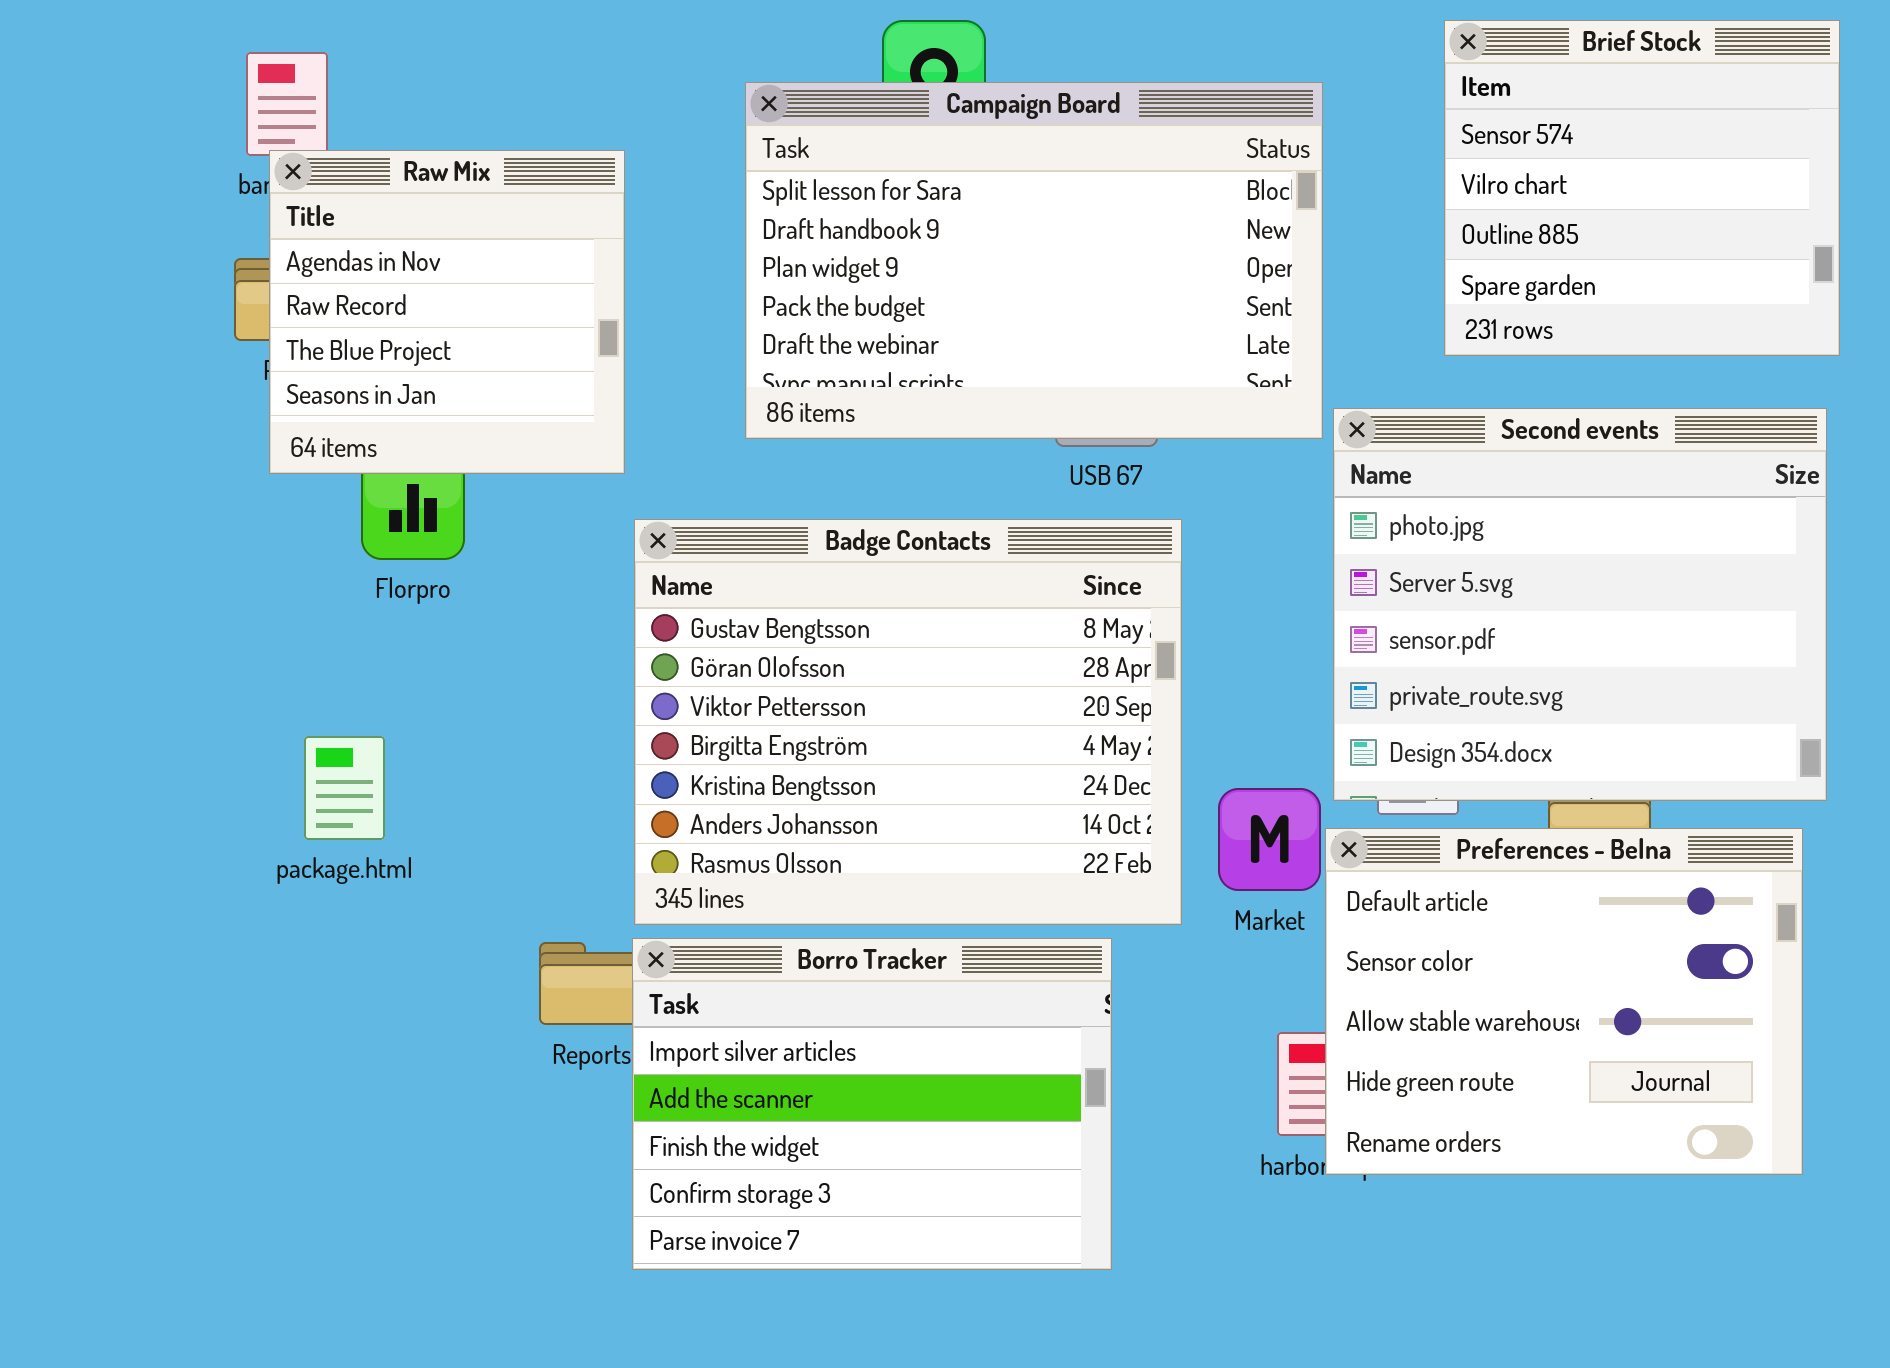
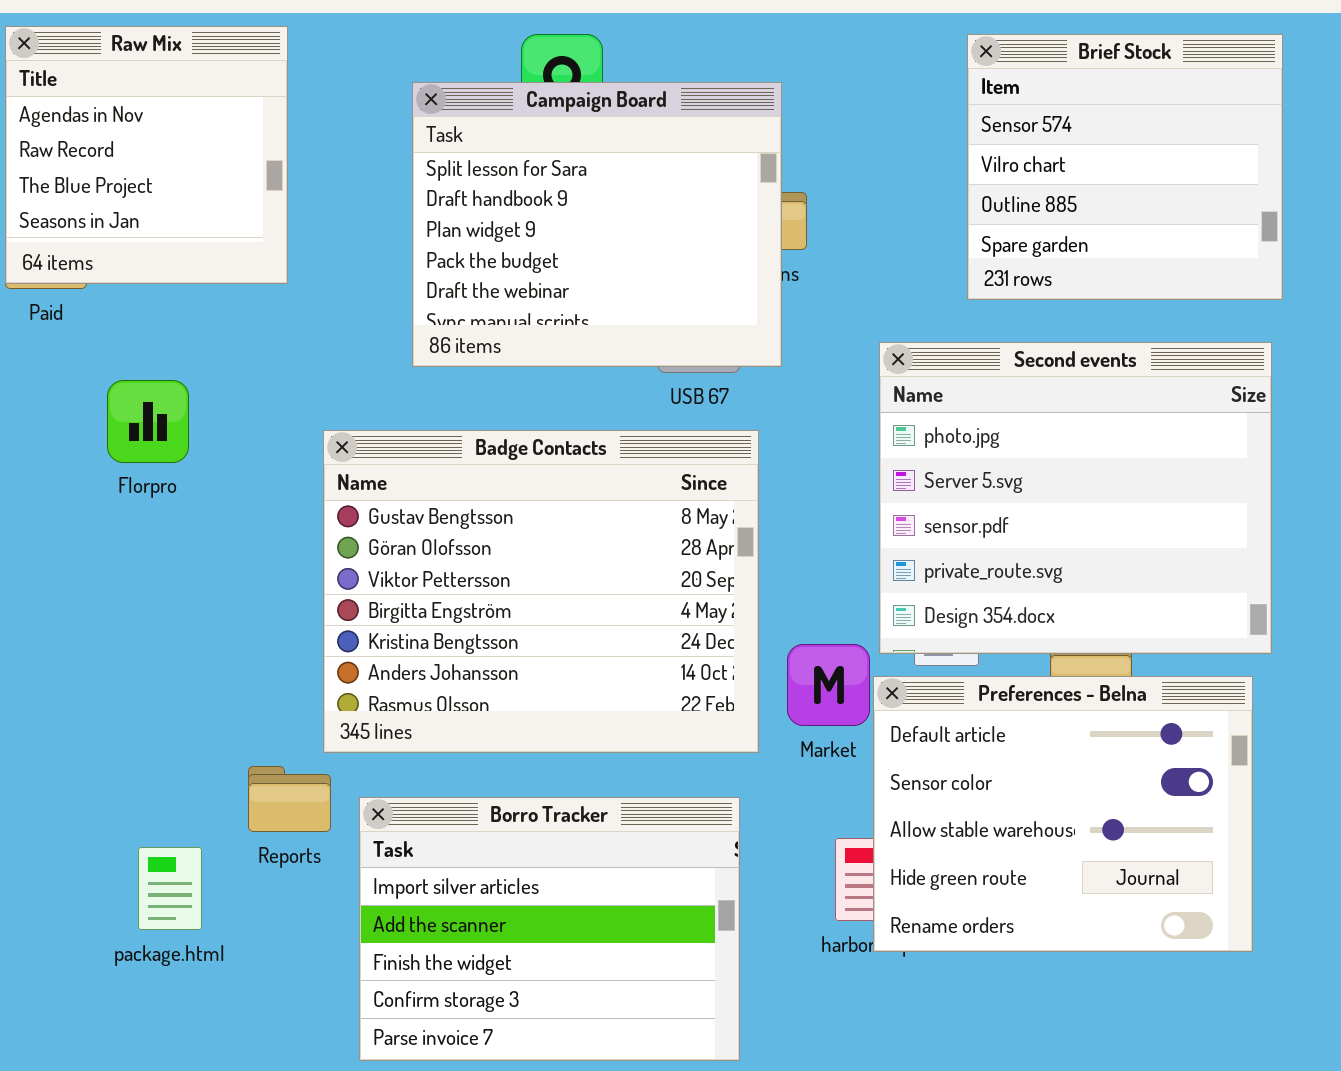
Campaign Board: [745,82,1323,439] -> [412,82,782,367], resized
Raw Mix: [269,150,625,474] -> [5,26,288,284], moved
package.html: [304,736,385,840] -> [138,847,202,930], moved
Borro Tracker: [632,938,1112,1270] -> [359,797,740,1061], moved

